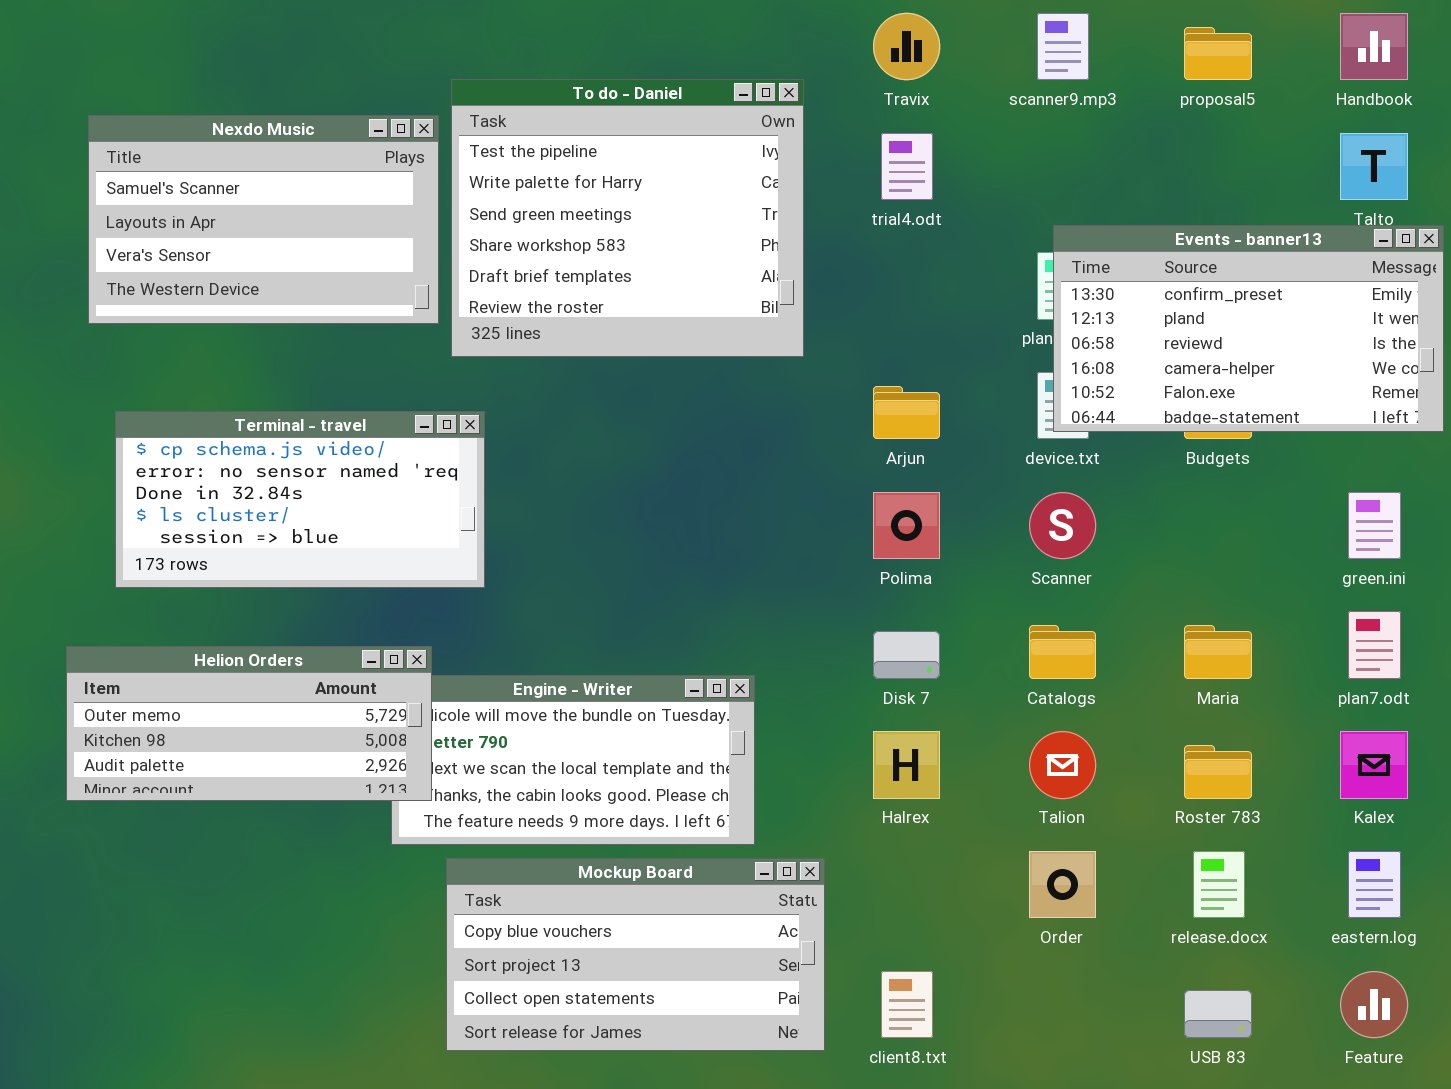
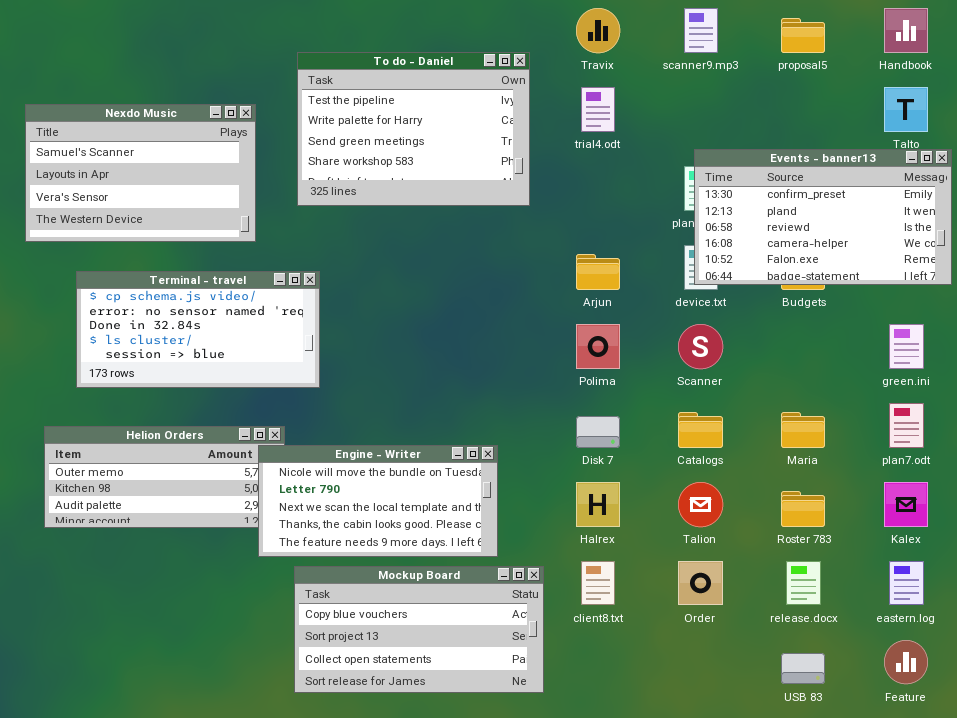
To do - Daniel: [451,79,804,357] -> [297,52,530,206], resized
Nexdo Music: [88,115,439,324] -> [25,104,256,242], moved
Engine - Writer: [391,675,755,845] -> [258,445,498,557], raised
client8.txt: [881,971,933,1038] -> [581,561,615,605], moved

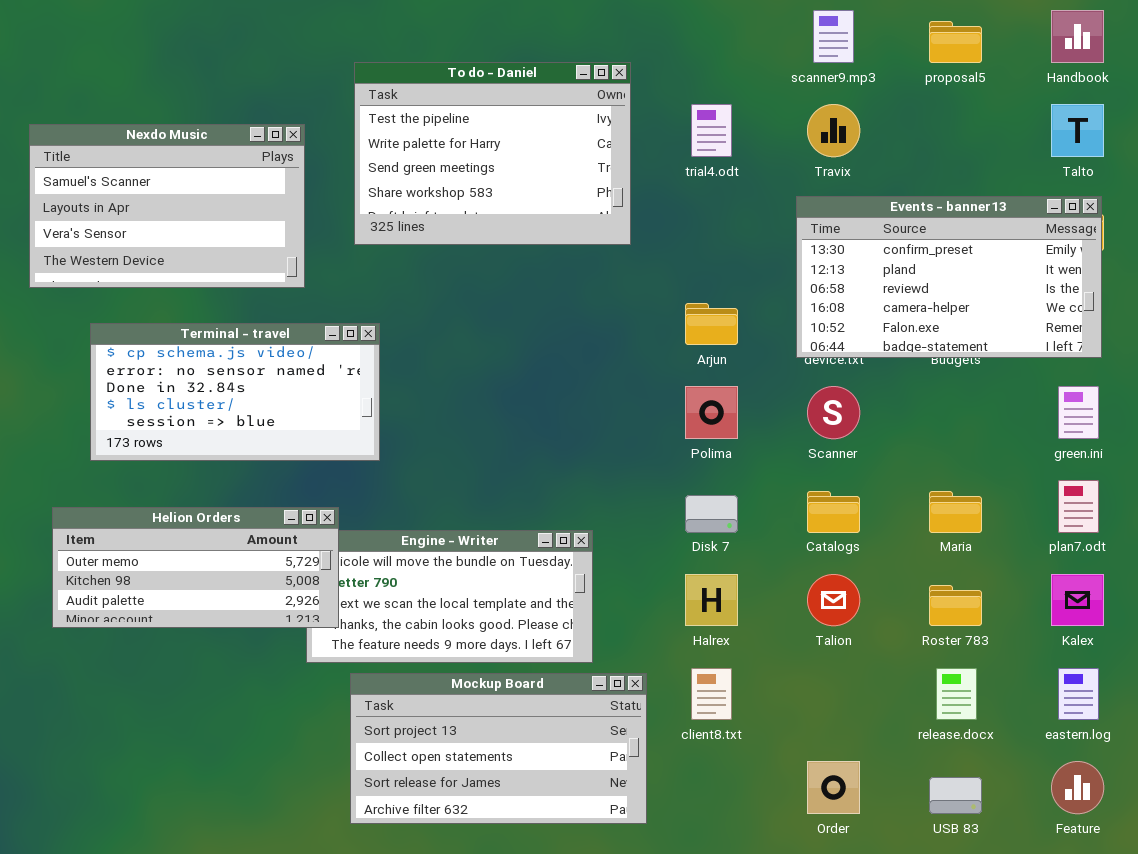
Travix: [576,8,620,53] -> [807,104,860,157], moved
Events - banner13: [694,149,952,285] -> [796,196,1102,358], moved
Helion Orders: [44,426,285,528] -> [52,507,339,628], raised
Order: [678,561,723,605] -> [807,761,860,814], moved
Mockup Board: [294,566,544,693] -> [350,673,647,824], scrolled down 1 row

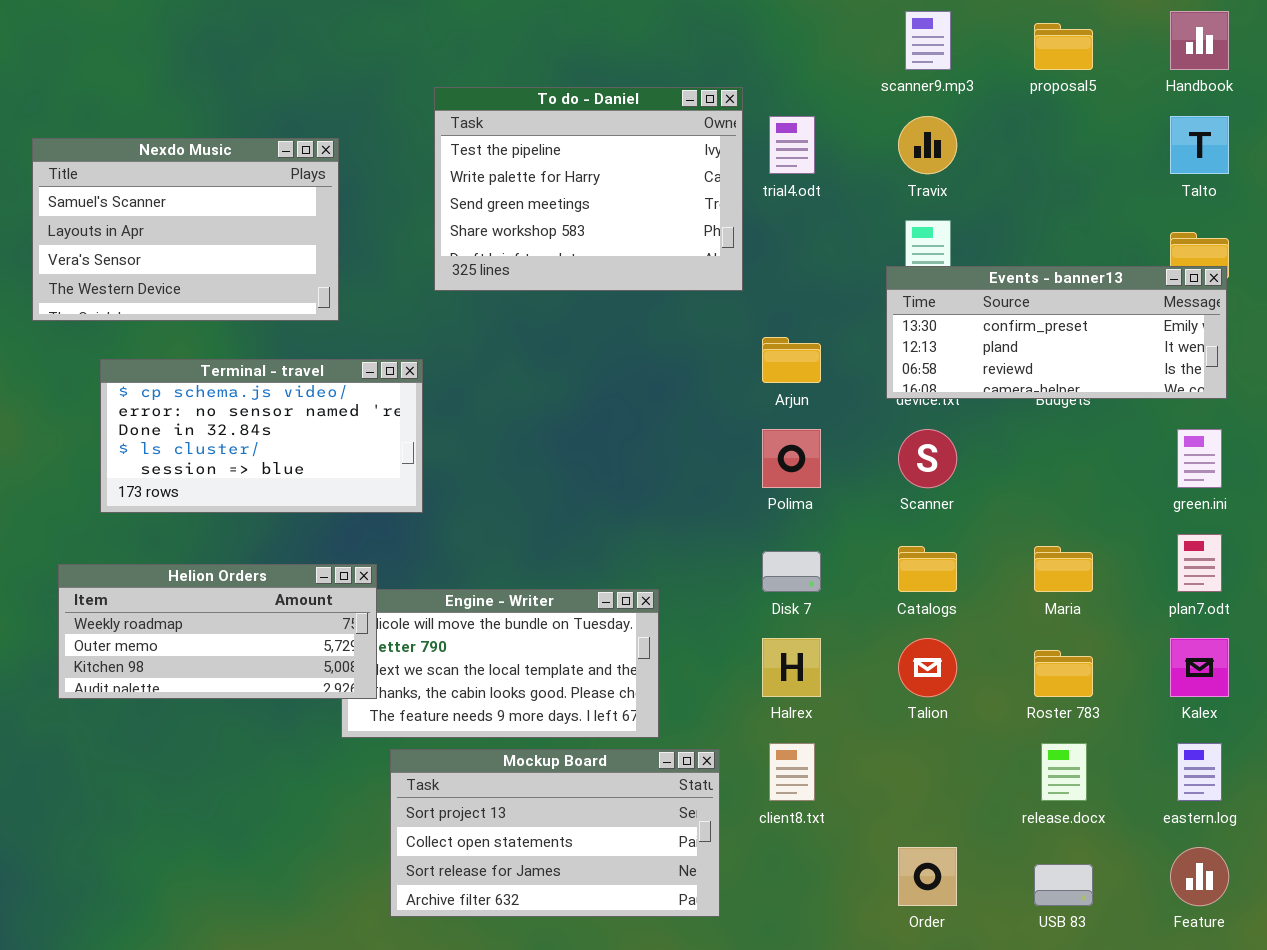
To do - Daniel: [354,62,631,245] -> [434,87,743,291], moved
Events - banner13: [796,196,1102,358] -> [886,266,1227,399], resized
Helion Orders: [52,507,339,628] -> [58,564,377,699], scrolled up 1 row

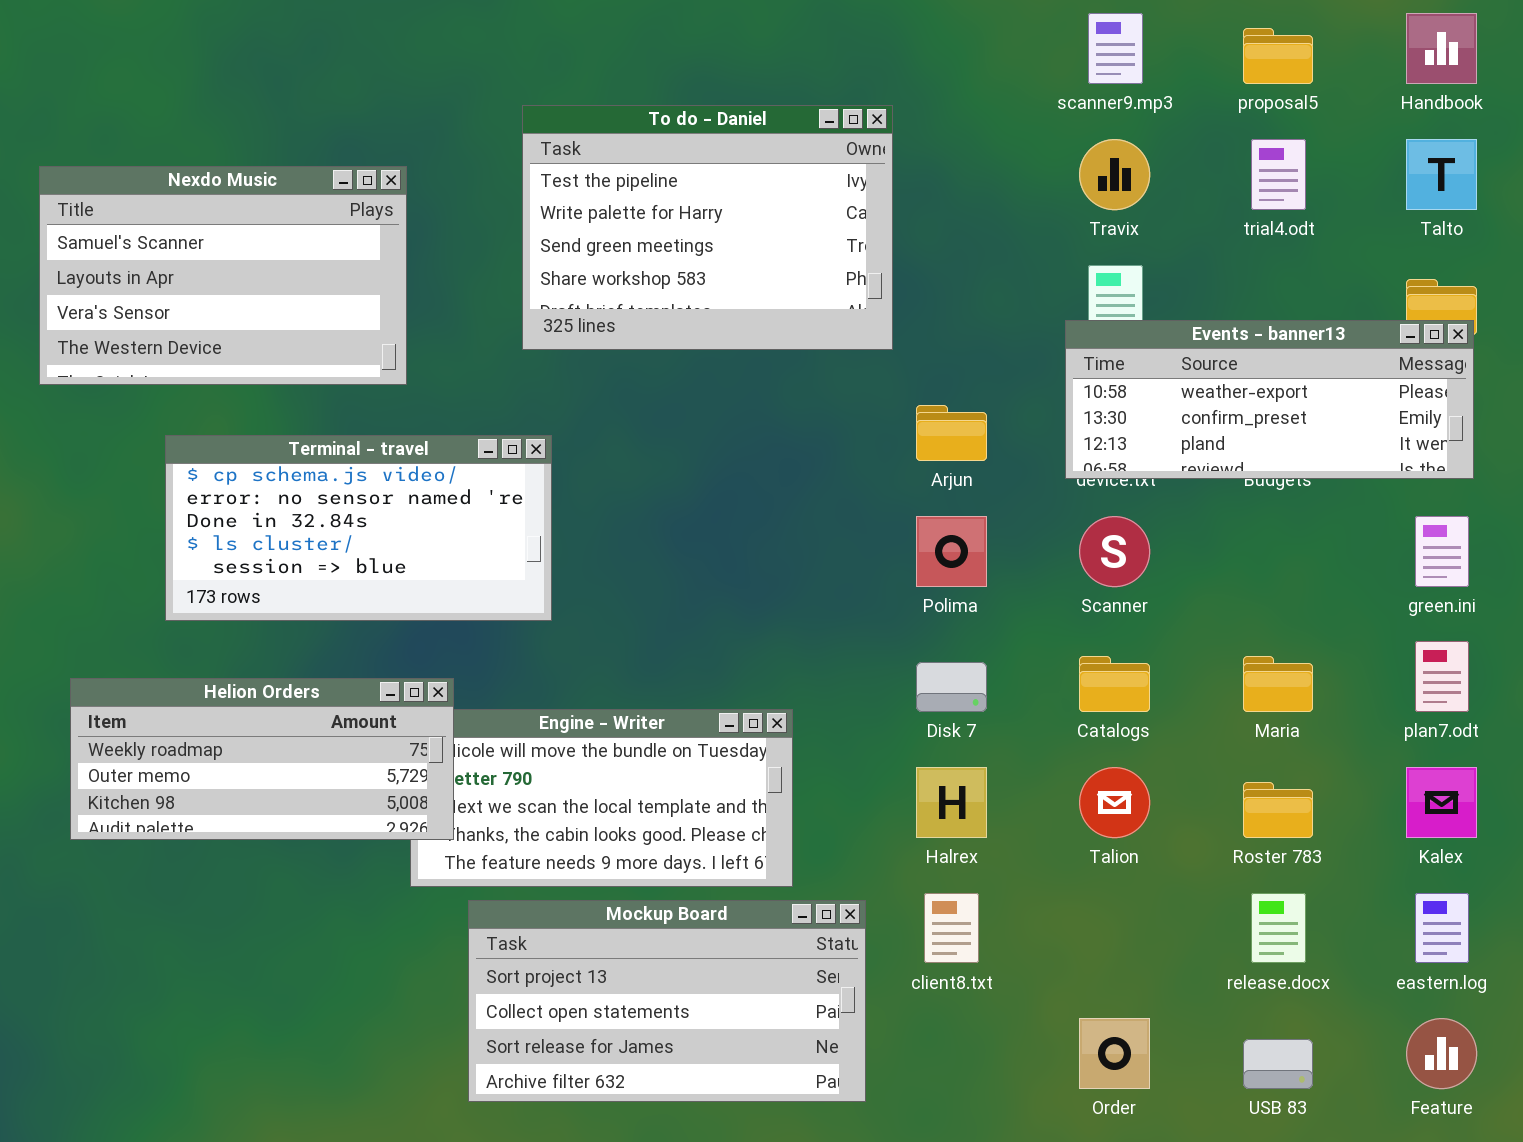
trial4.odt: [769,116,815,174] -> [1251,139,1306,210], moved
Events - banner13: [886,266,1227,399] -> [1065,320,1474,479], scrolled up 1 row
Terminal - travel: [100,359,423,513] -> [165,435,552,621], moved

